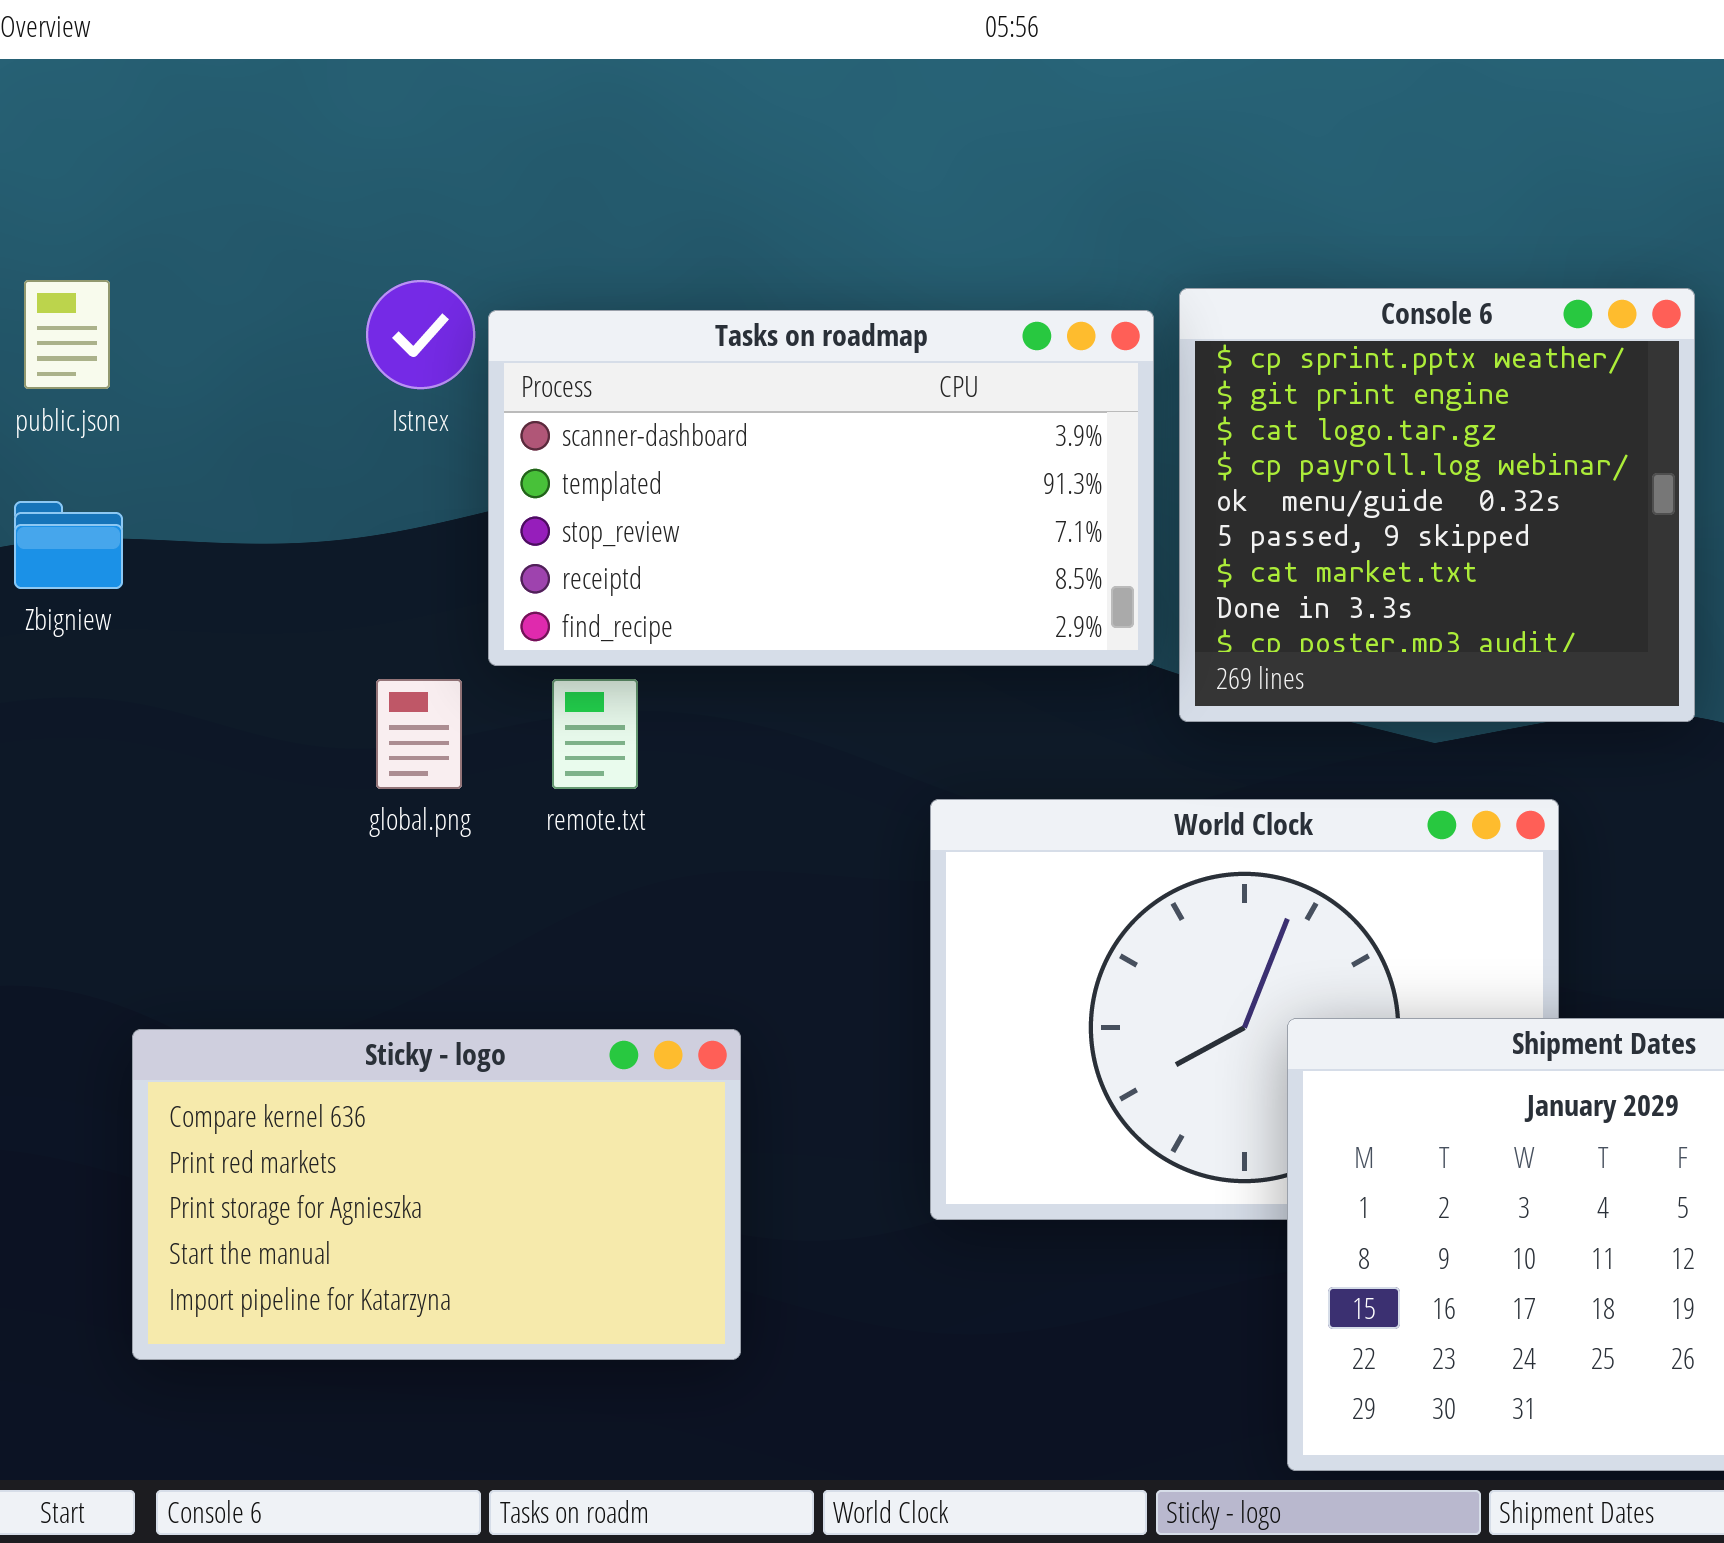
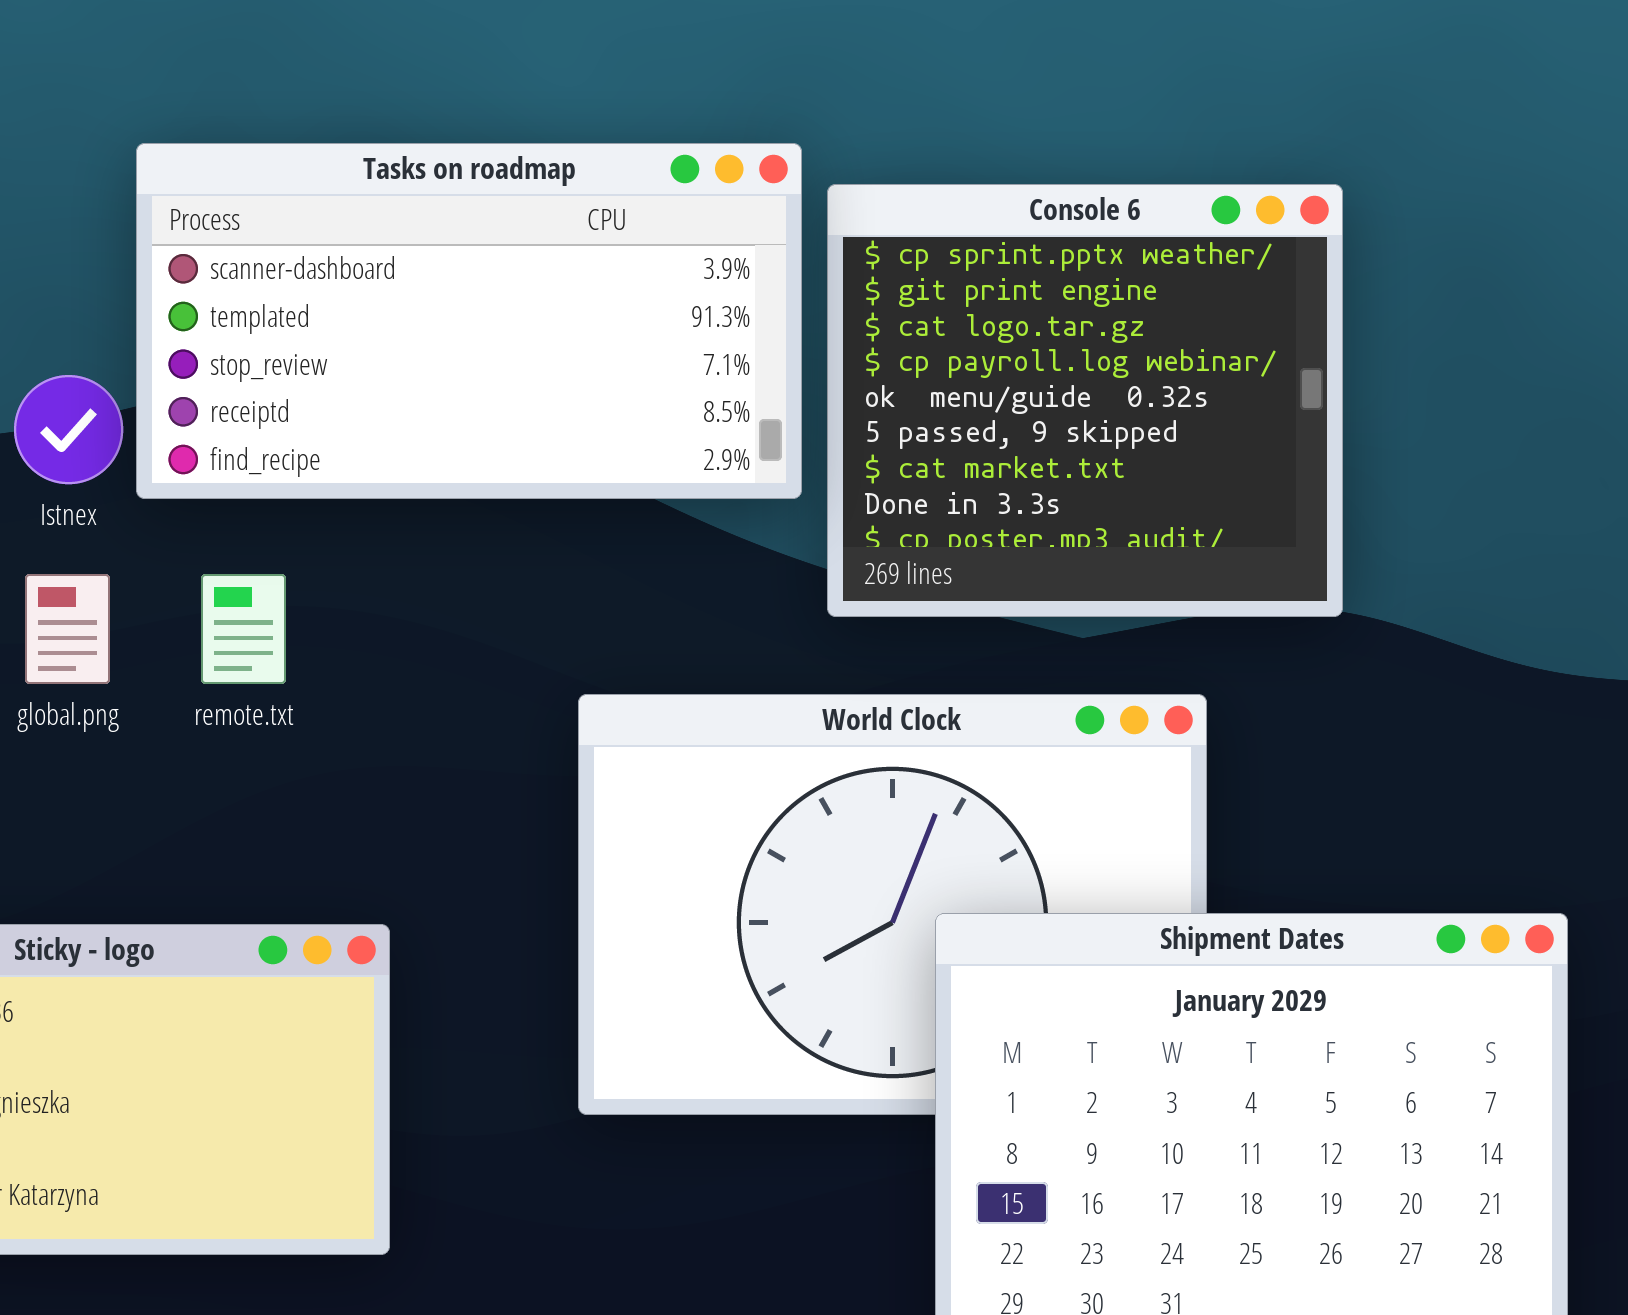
Istnex: [366,280,475,389] -> [14,375,123,484], moved
Tasks on roadmap: [488,310,1154,666] -> [136,143,802,499], moved

